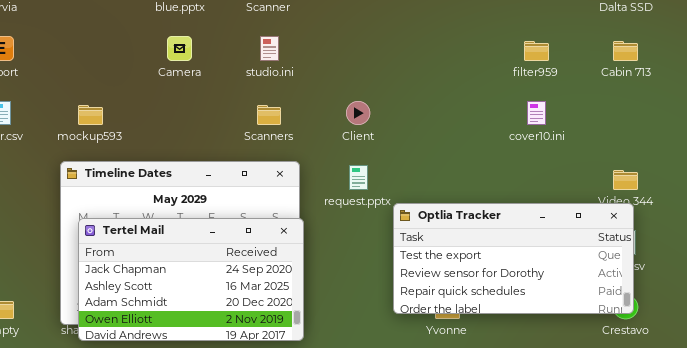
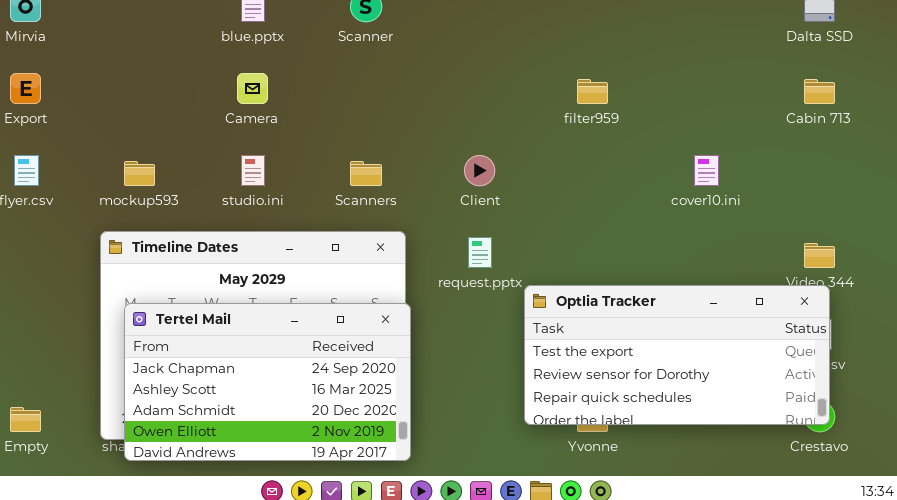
studio.ini: [260,36,279,61] -> [241,155,265,186], moved
filter959: [524,41,549,61] -> [577,79,608,104], moved

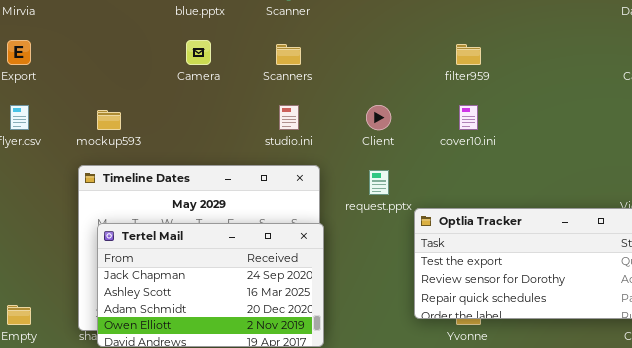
studio.ini: [241,155,265,186] -> [279,105,299,130], moved
cover10.ini: [694,155,719,186] -> [459,105,478,130], moved
Scanners: [350,161,382,186] -> [276,44,301,65], moved

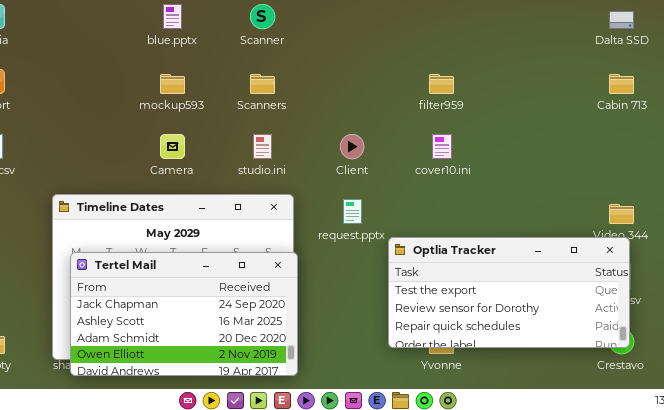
Camera: [186,40,211,65] -> [160,134,185,159], moved
mockup593: [97,110,121,130] -> [160,74,185,94], moved

